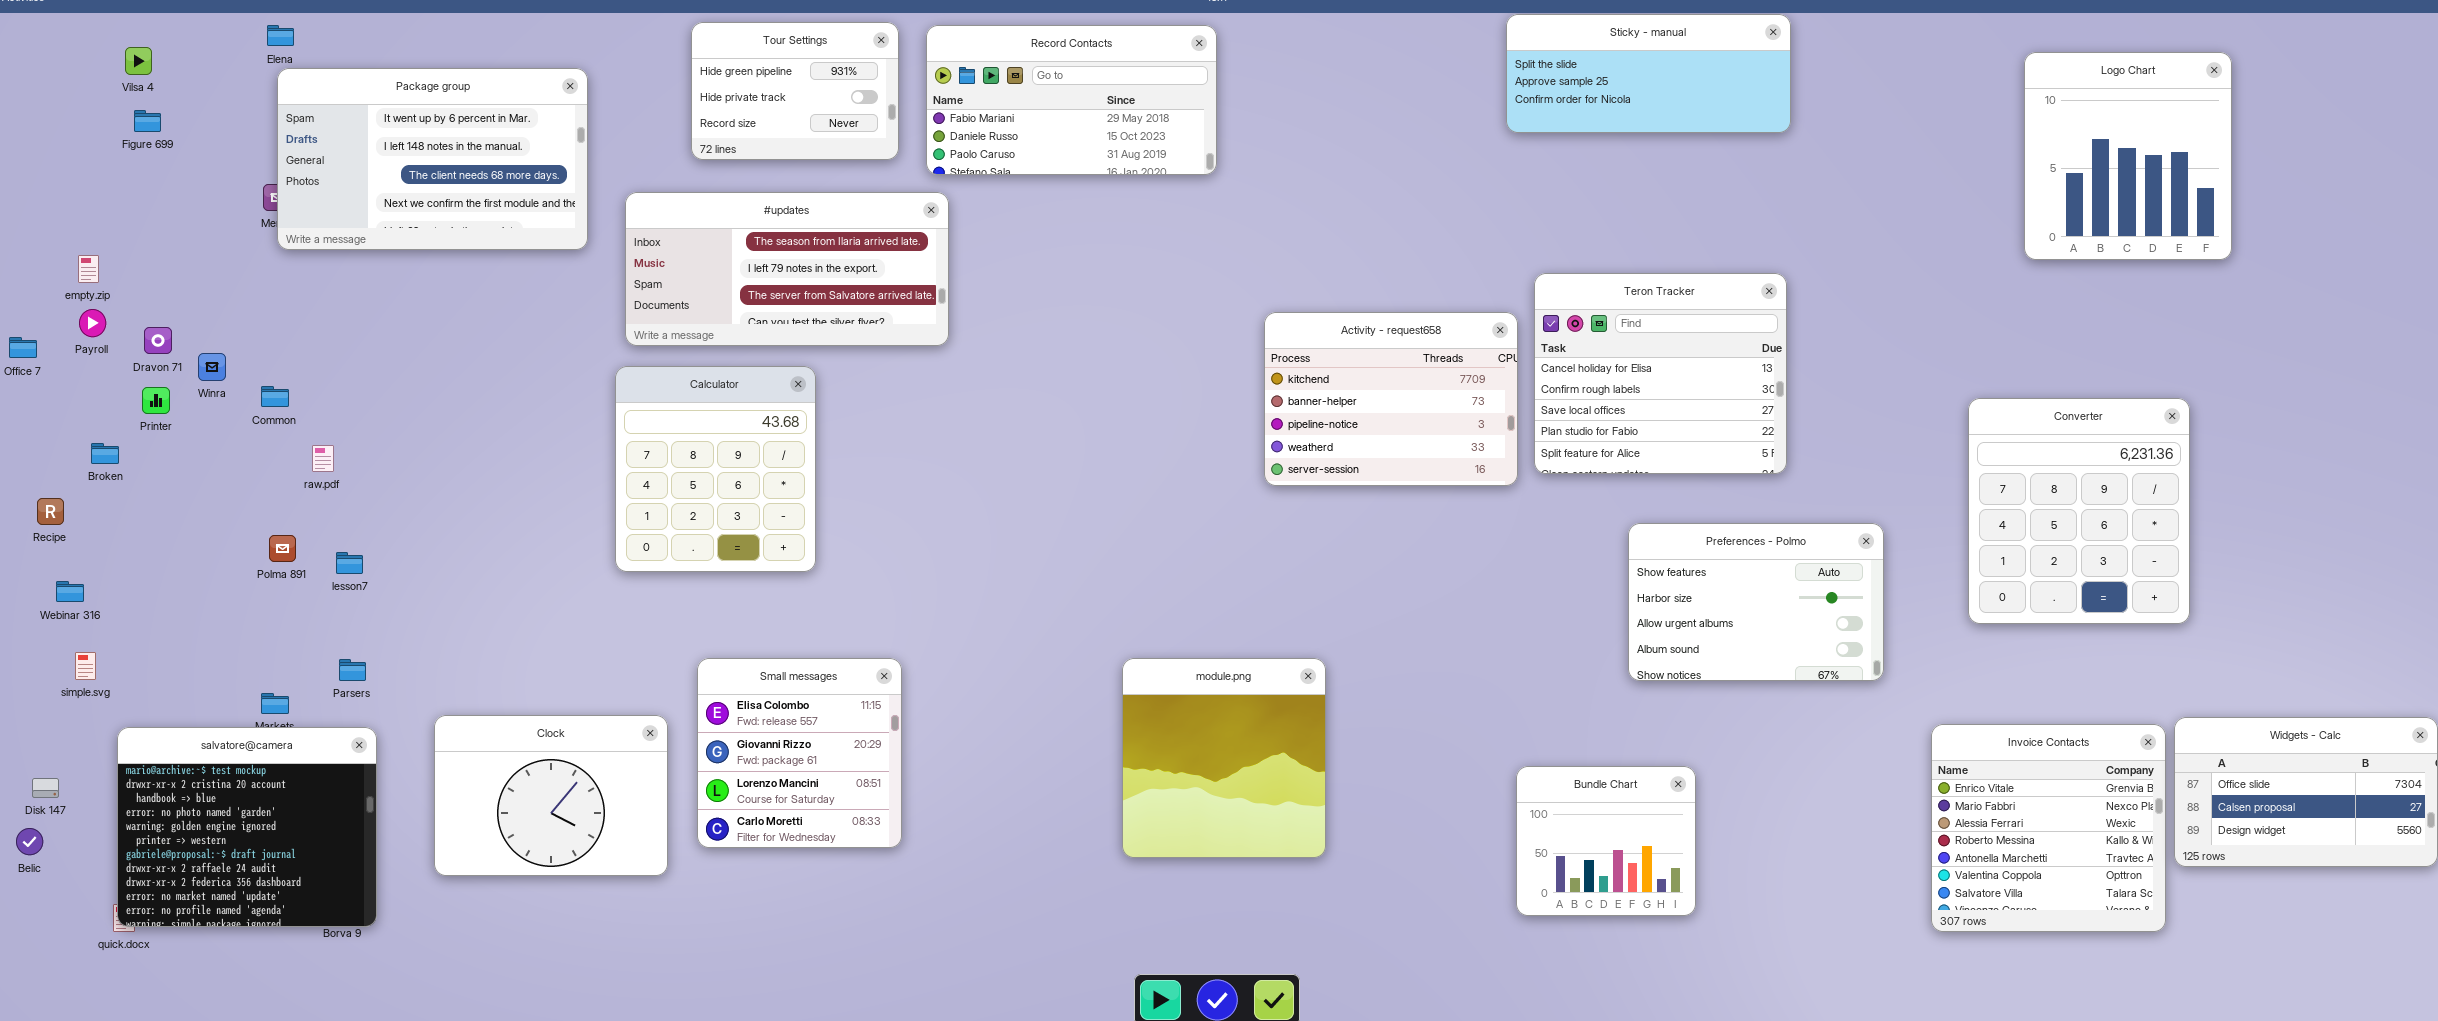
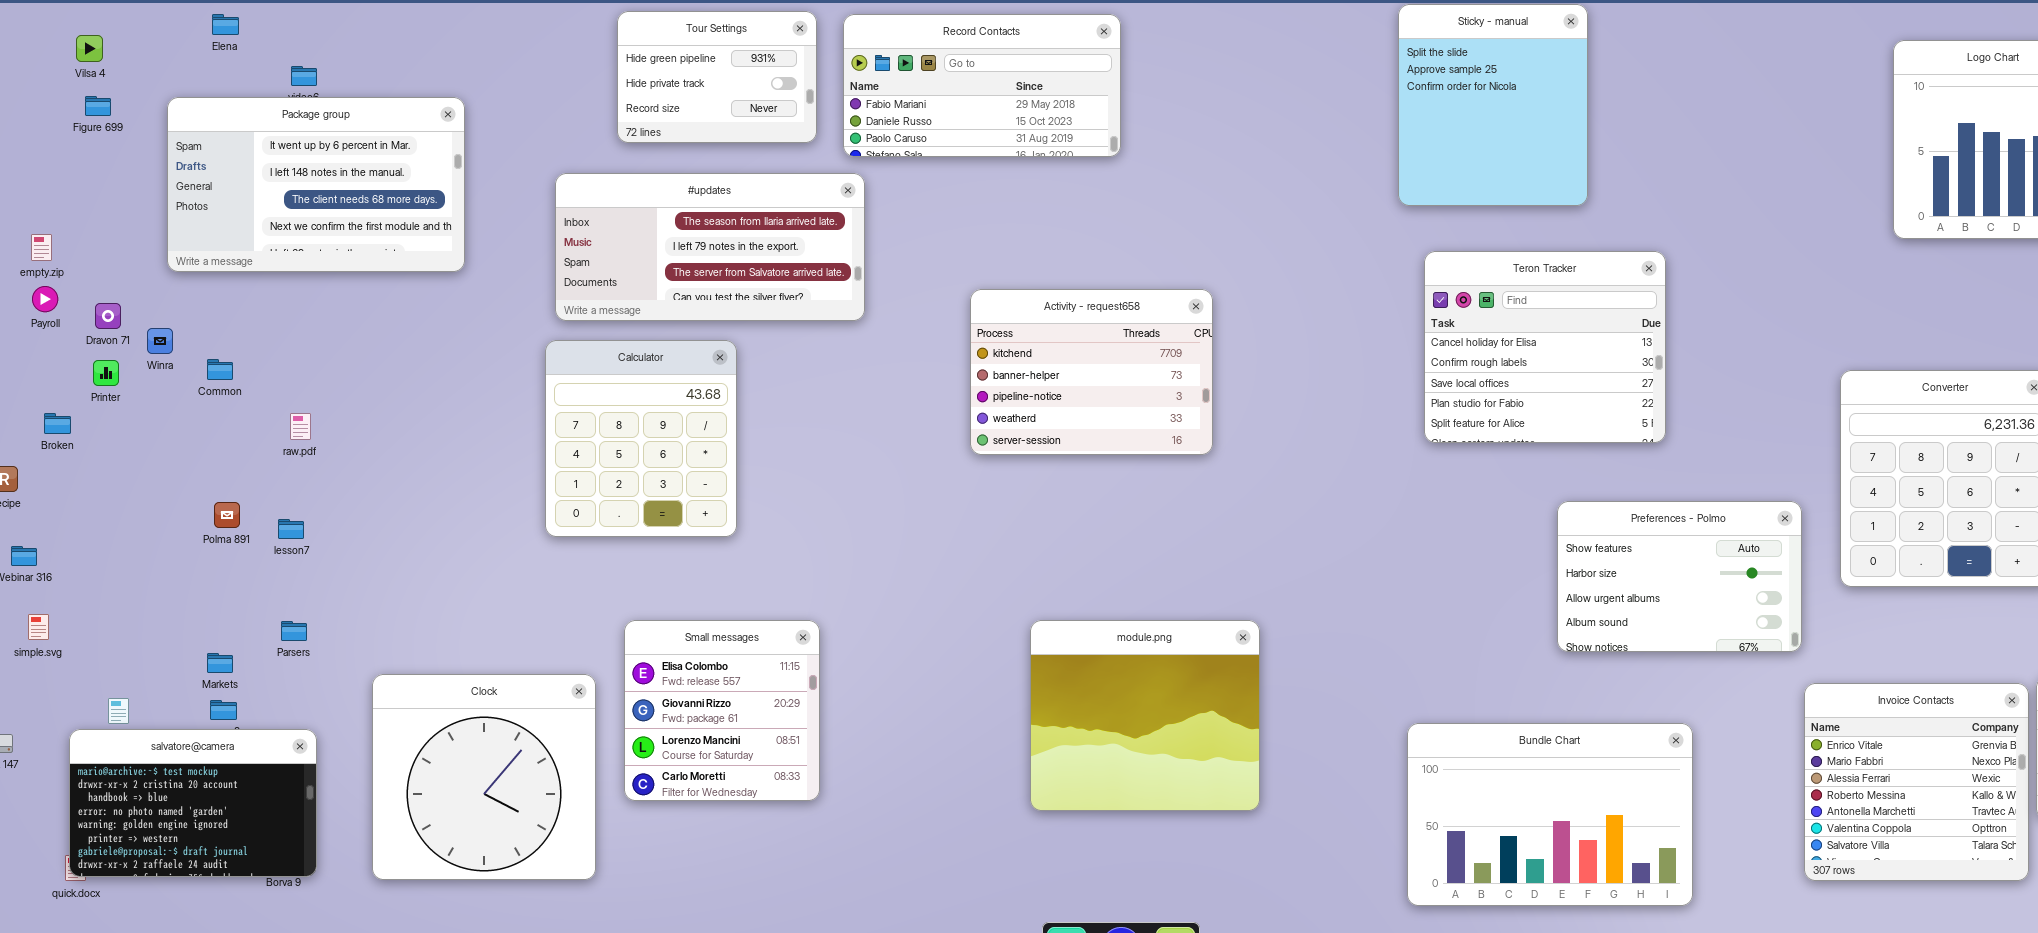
Sticky - manual: [1506,14,1791,133] -> [1398,4,1588,206], resized
Package group: [277,68,588,250] -> [167,97,465,272], moved
Activity - request658: [1264,312,1518,486] -> [970,289,1213,455], moved
raw.pdf: [312,445,334,472] -> [290,413,311,440], moved
Preferences - Polmo: [1628,523,1884,681] -> [1557,501,1802,652], moved
module.png: [1122,658,1326,858] -> [1030,620,1260,811], resized
Clock: [434,715,668,876] -> [372,674,596,880], resized
salvatore@camera: [117,727,377,927] -> [69,729,317,877], resized
Bundle Chart: [1516,766,1696,916] -> [1407,723,1693,906], resized

